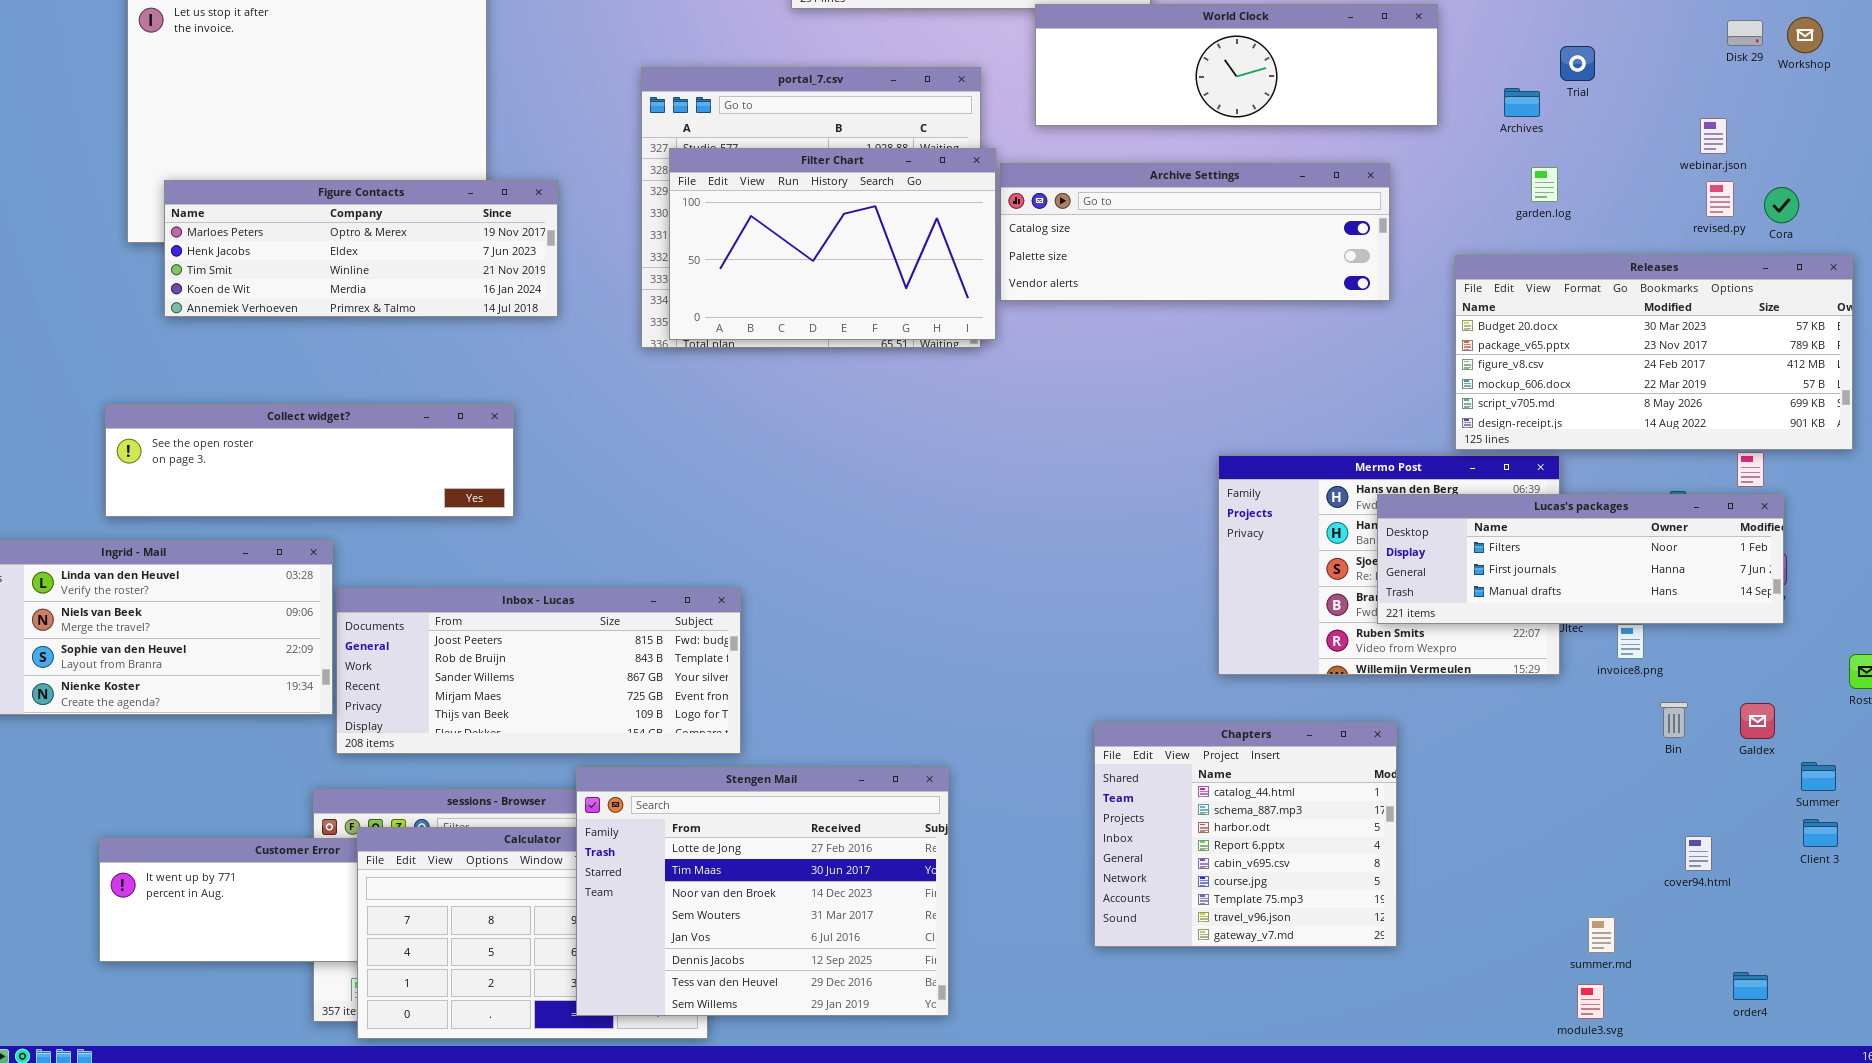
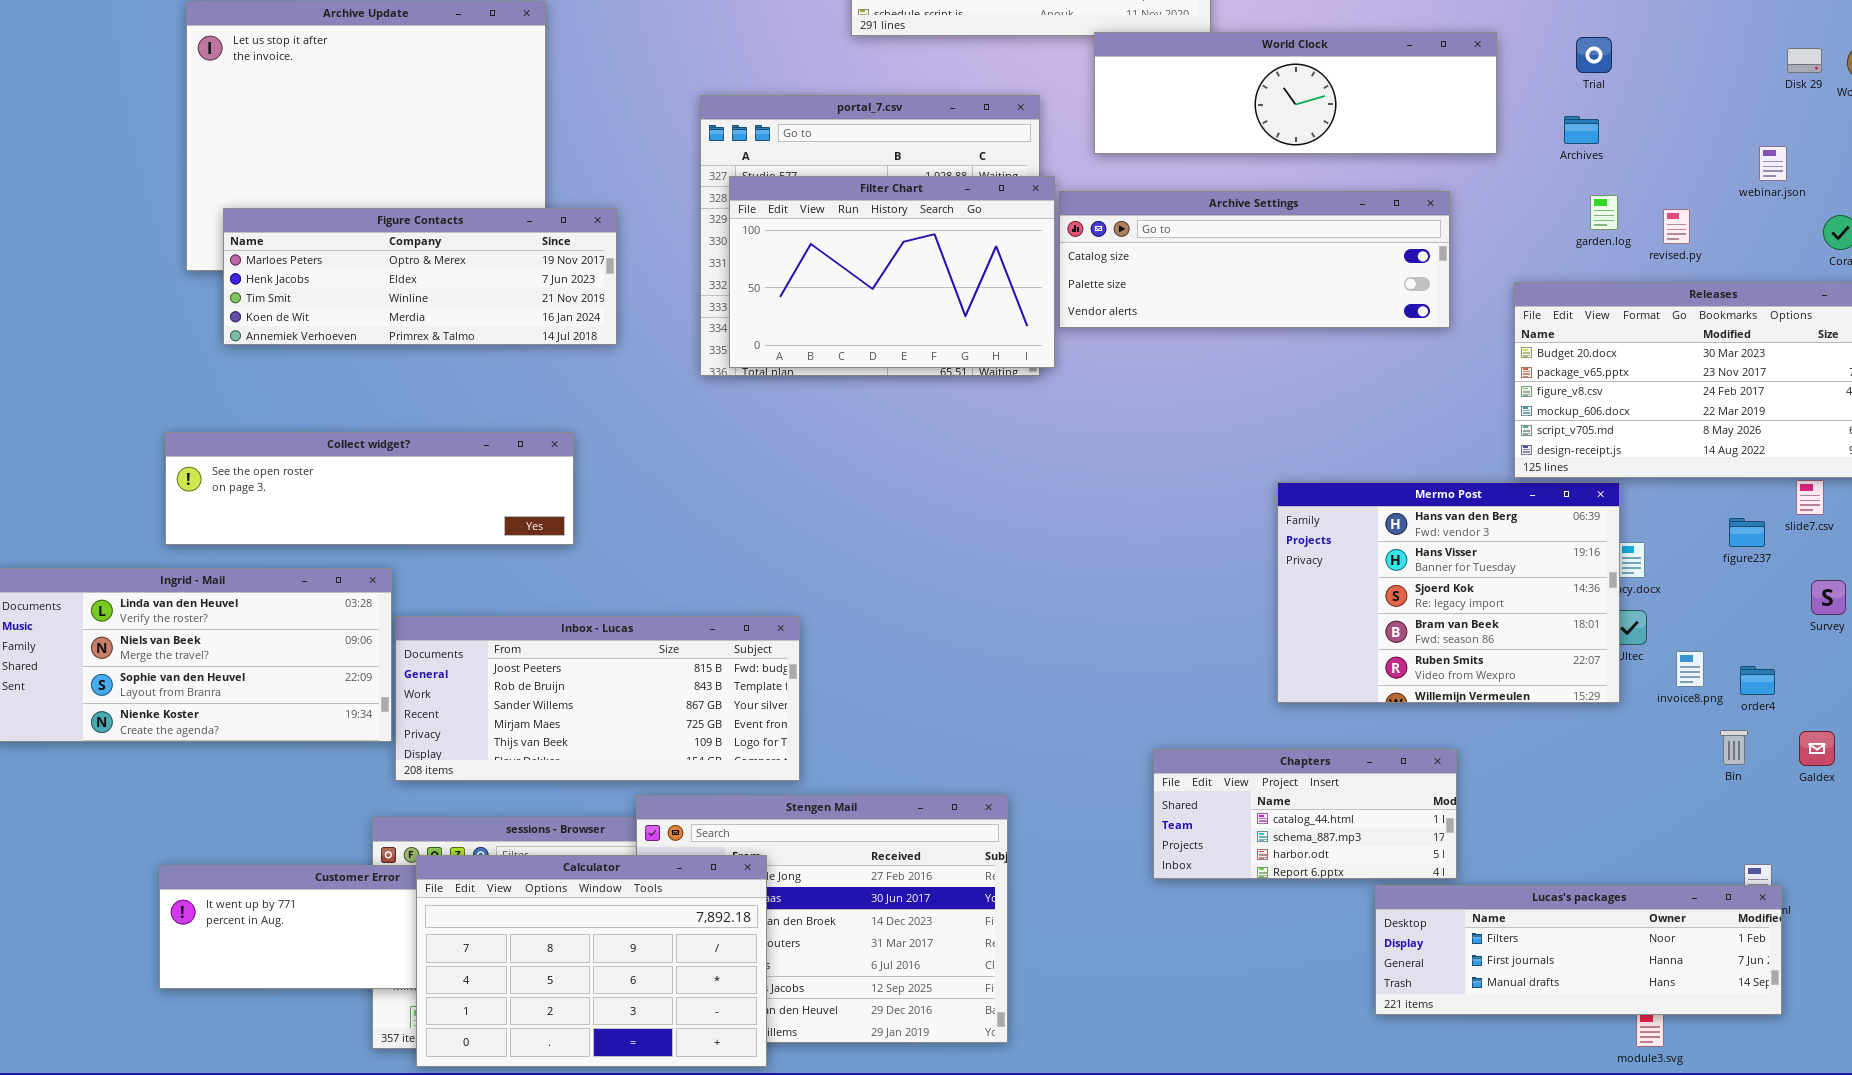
Trial: [1560,46,1595,81] -> [1576,37,1612,73], moved
revised.py: [1706,181,1734,217] -> [1663,209,1690,244], moved
Lucas's packages: [1377,494,1784,624] -> [1375,885,1782,1015], moved
Chapters: [1094,722,1397,947] -> [1153,749,1457,879], resized
Calculator: [357,827,708,1039] -> [416,855,767,1067], raised
order4: [1733,972,1768,1000] -> [1740,666,1775,695], moved

